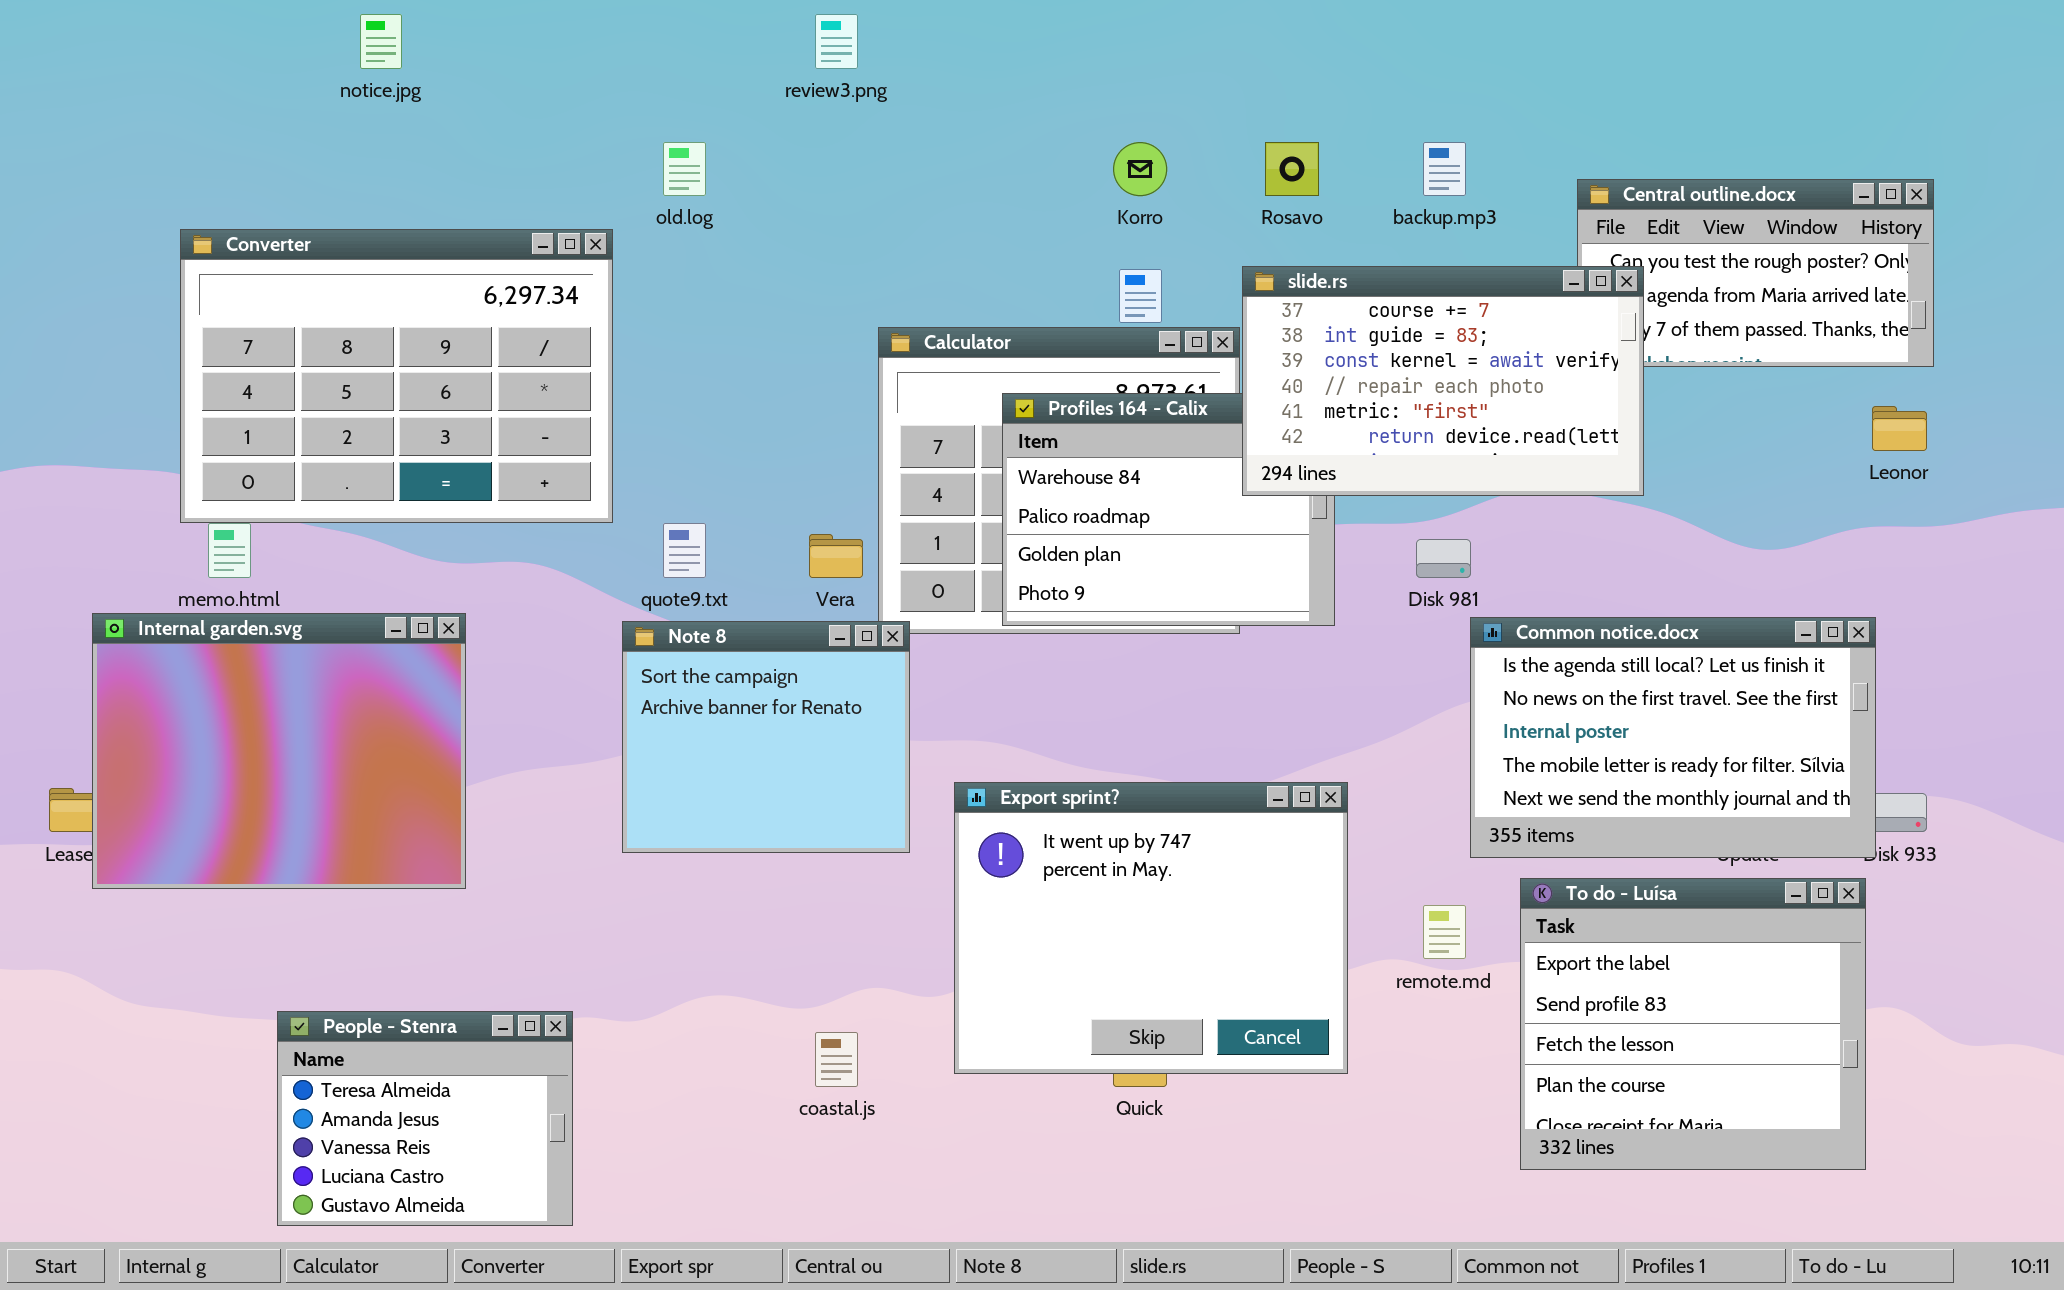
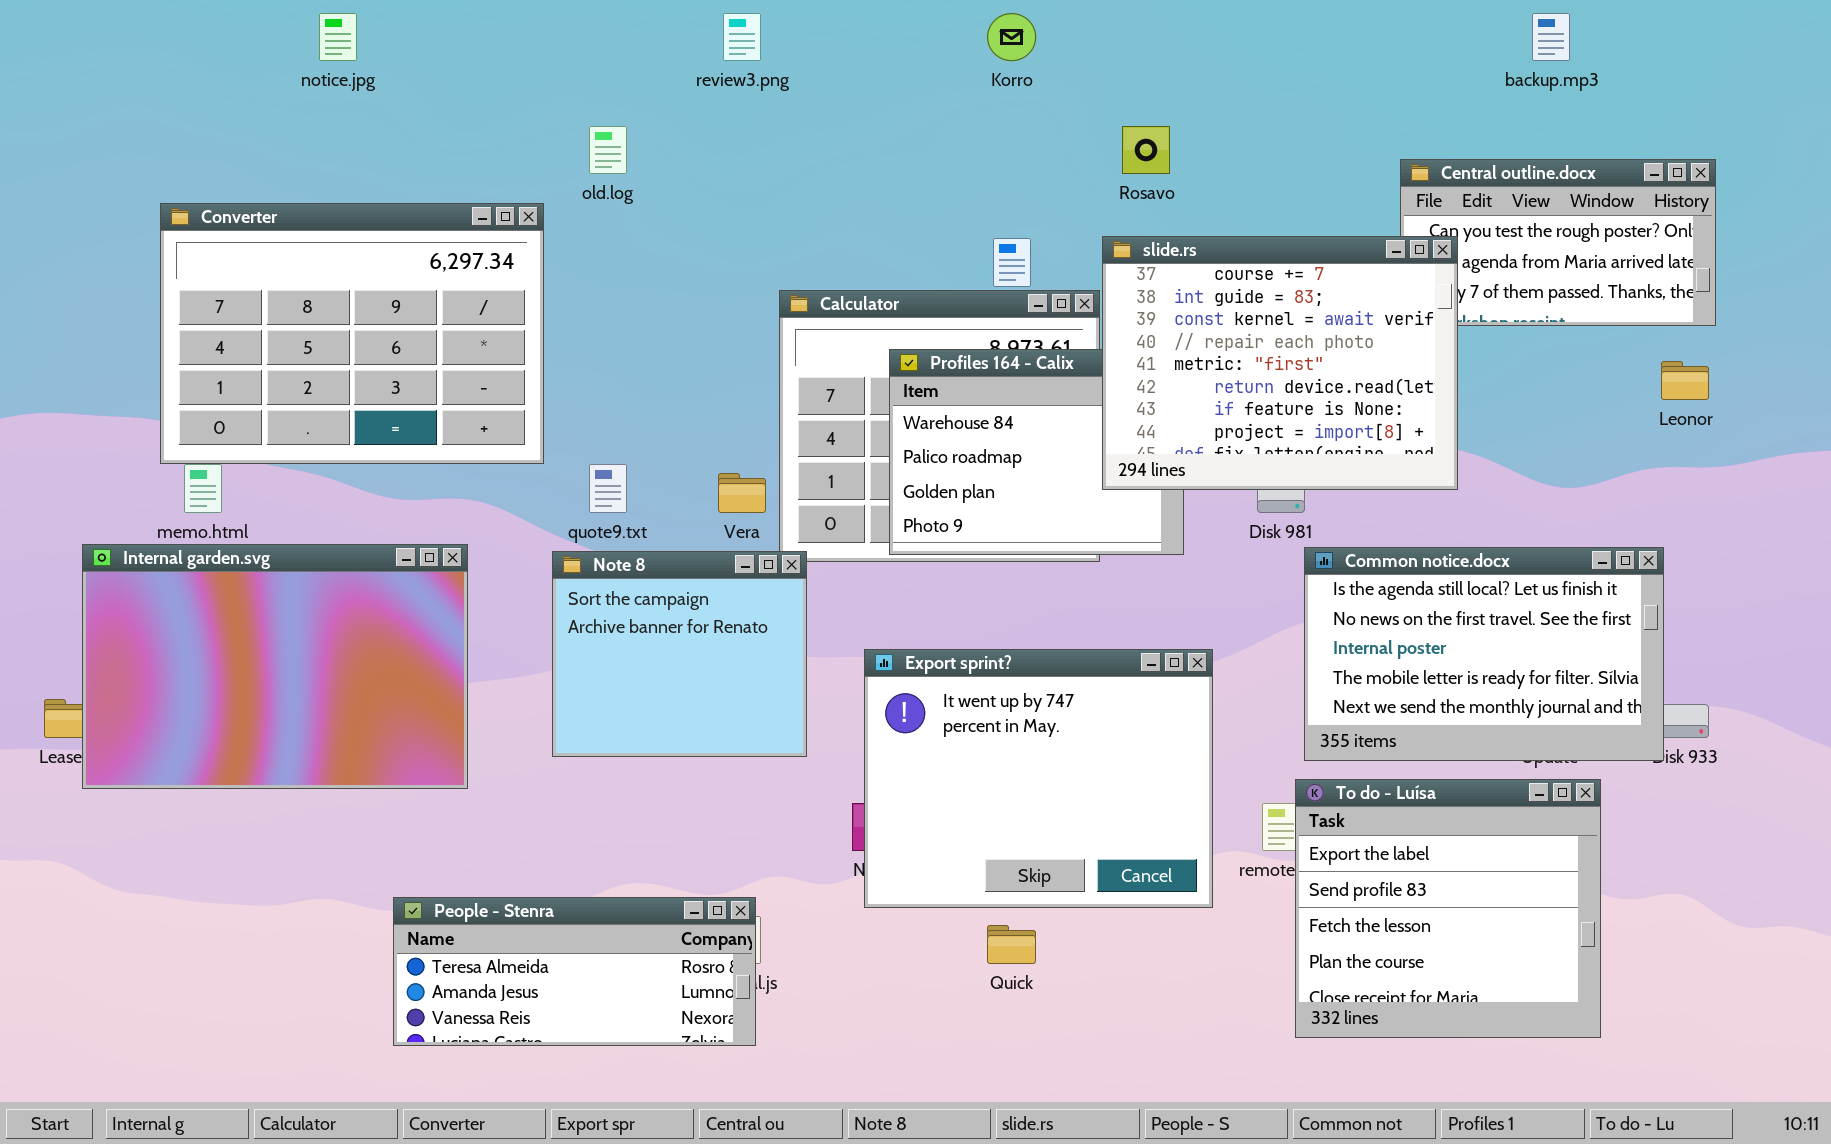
Korro: [1113,142,1167,196] -> [987,13,1036,61], moved
backup.mp3: [1423,142,1466,196] -> [1532,13,1570,61], moved
slide.rs: [1242,266,1644,496] -> [1102,236,1458,490], resized
Internal garden.svg: [92,613,466,889] -> [82,544,468,789], resized
Export sprint?: [954,782,1348,1074] -> [864,649,1213,908], moved
To do - Luísa: [1520,878,1866,1170] -> [1295,779,1601,1038], moved
People - Stenra: [277,1011,573,1226] -> [393,897,756,1046], moved, resized

